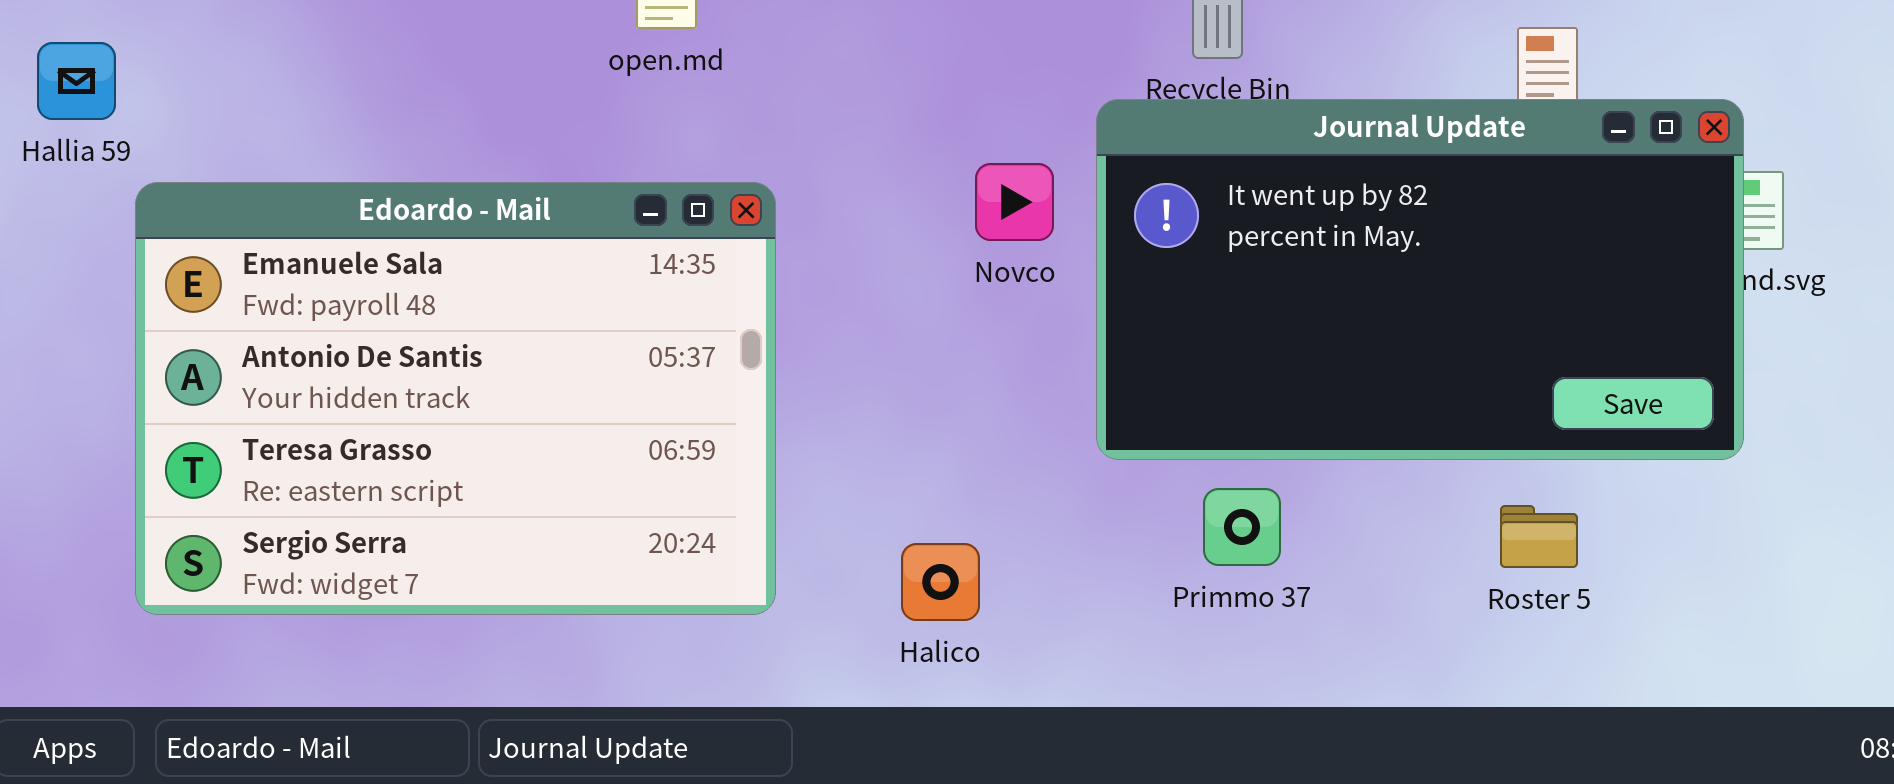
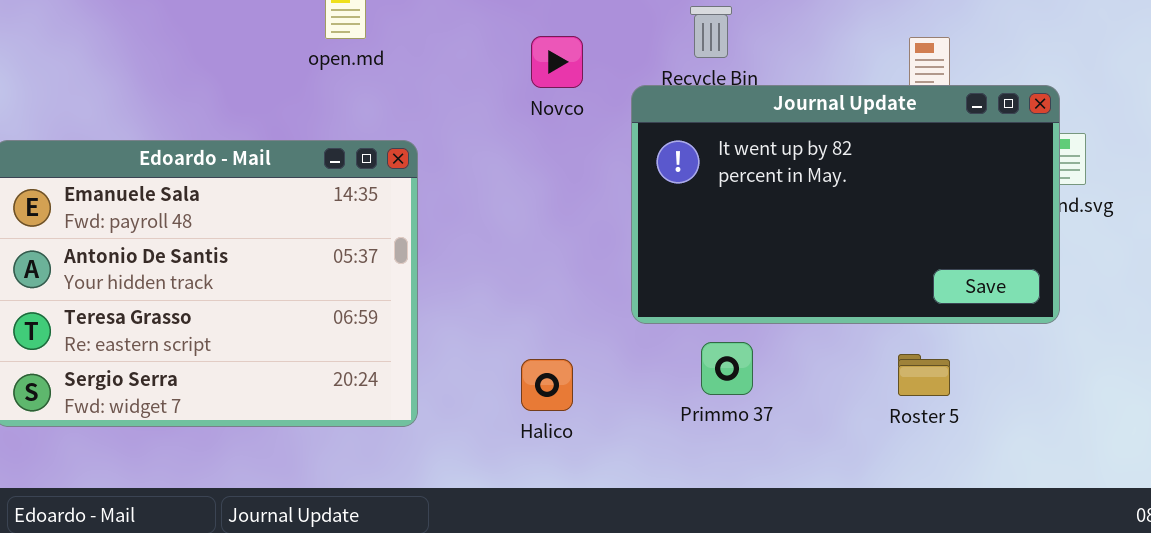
Novco: [975,163,1054,241] -> [531,36,583,88], moved
Halico: [901,543,980,621] -> [521,359,573,411], moved

